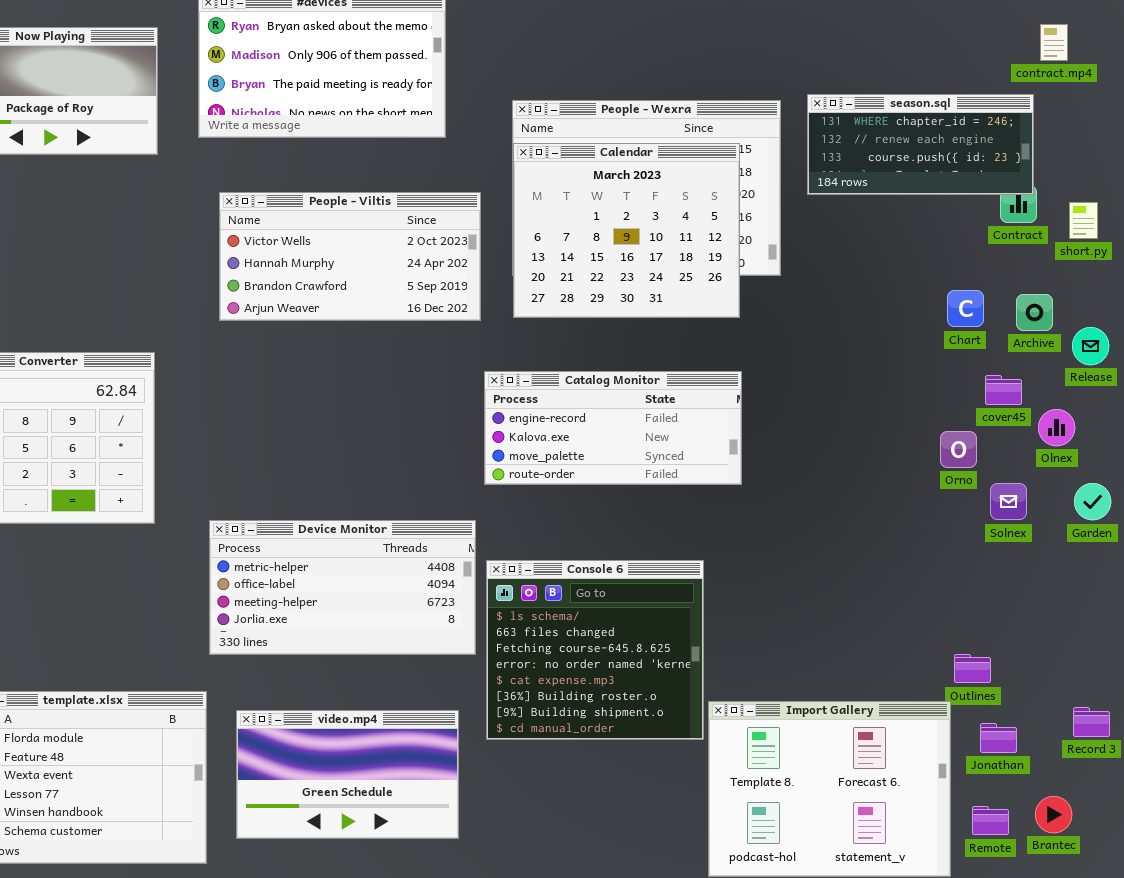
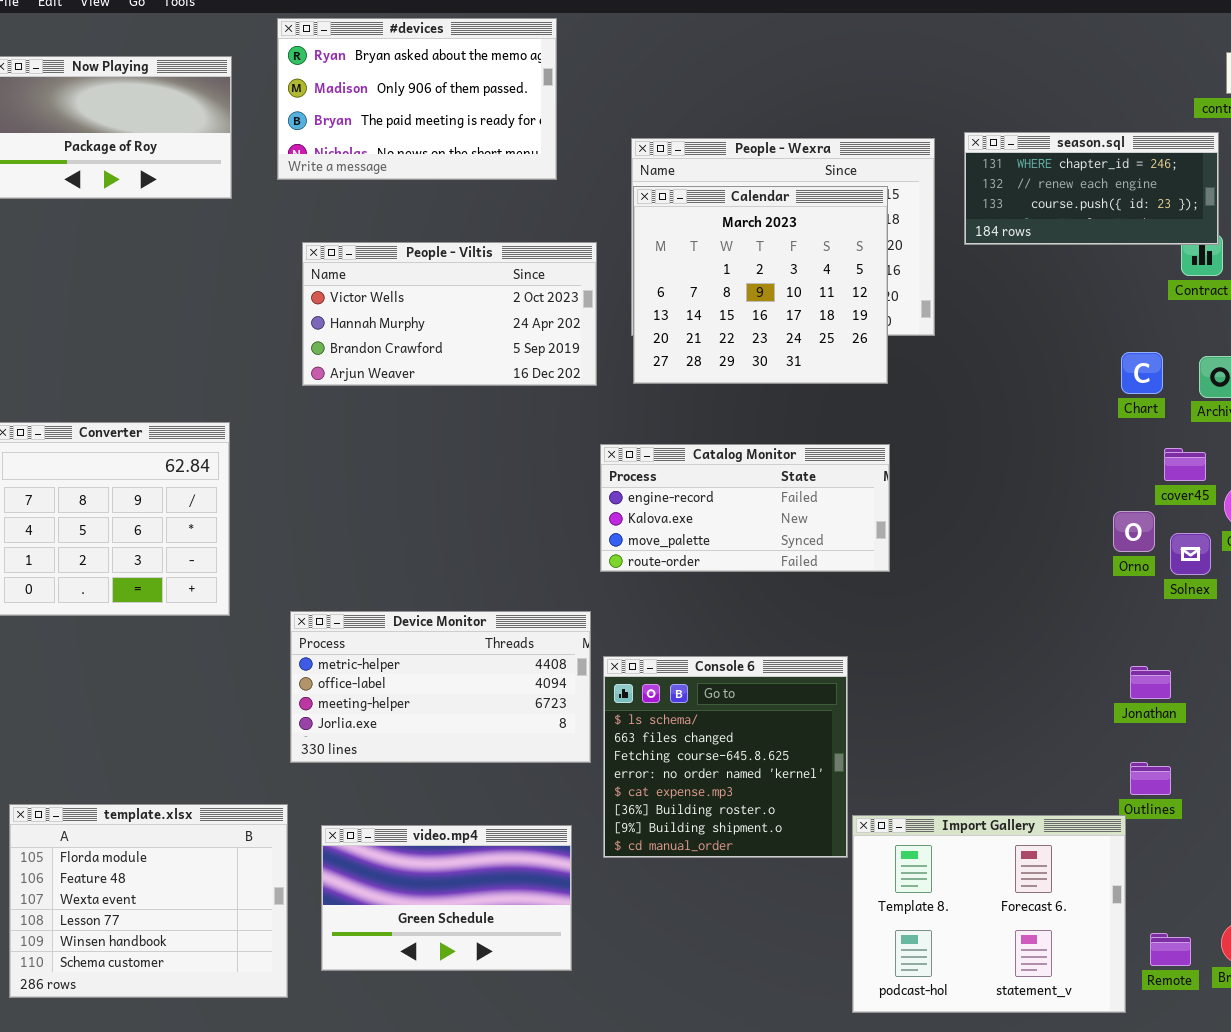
Solnex: [990,483,1027,520] -> [1170,533,1211,575], moved
Jonathan: [980,723,1017,753] -> [1130,666,1171,699], moved

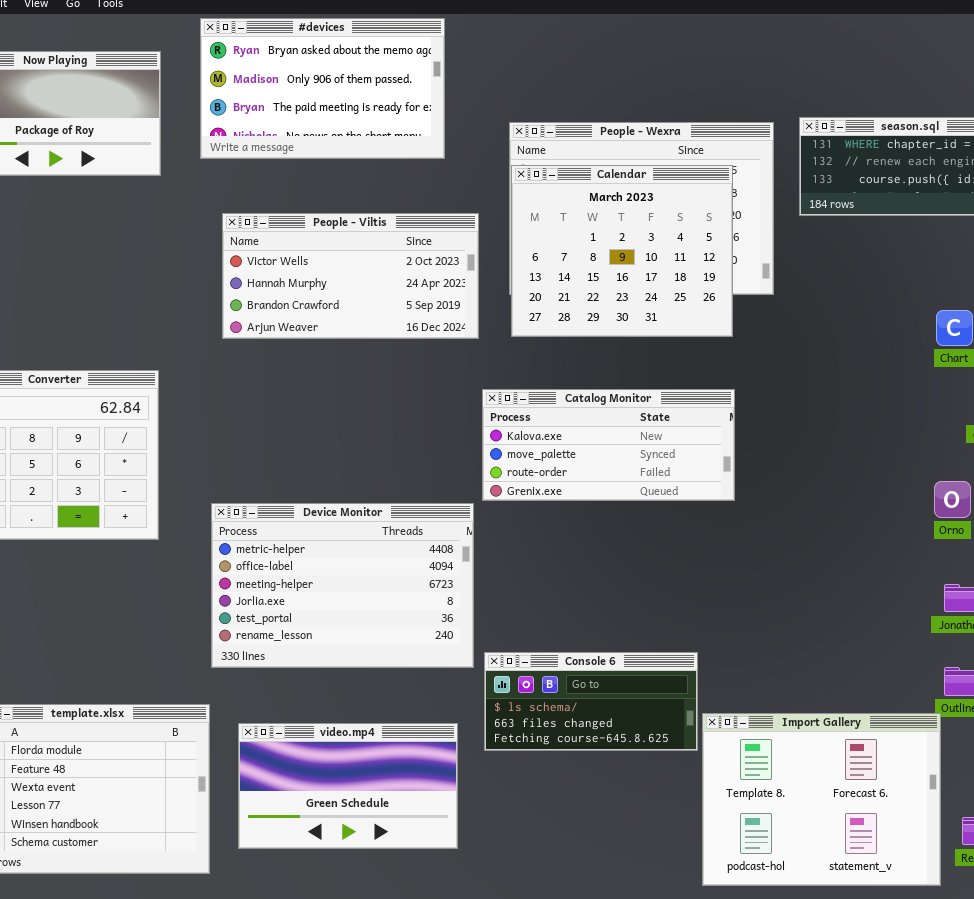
Catalog Monitor: [600,444,890,572] -> [482,389,735,501], scrolled down 1 row
Orno: [1113,511,1155,552] -> [934,481,971,518], moved
Device Monitor: [290,611,591,763] -> [211,503,474,668], resized
Console 6: [603,656,848,858] -> [484,652,698,751], resized

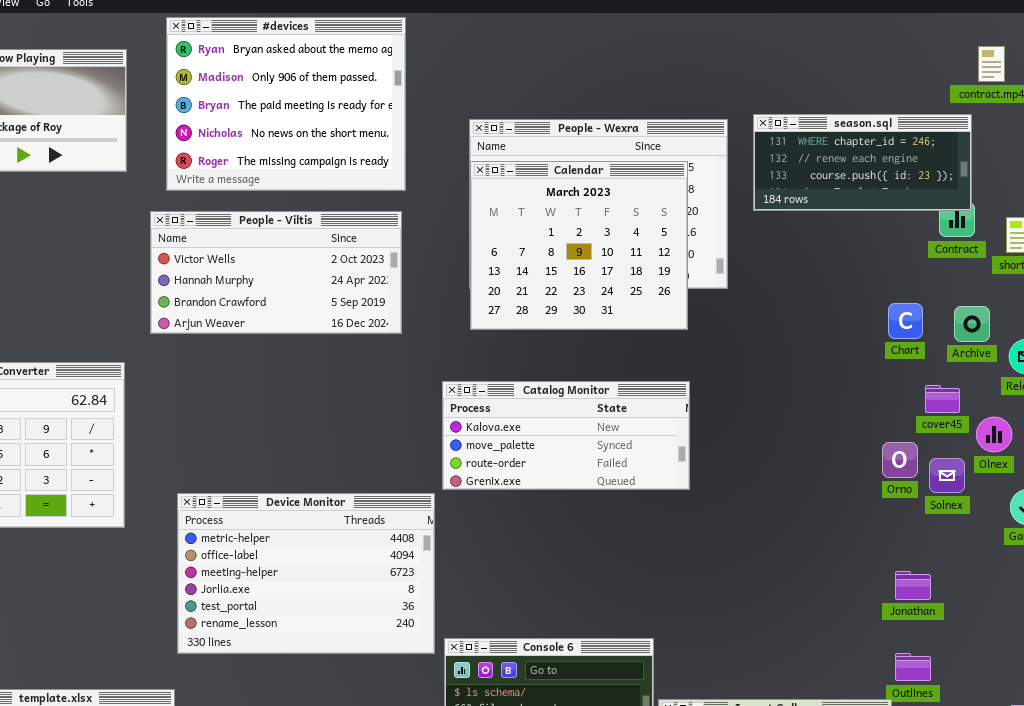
#devices: [200,18,445,159] -> [166,17,406,191], resized
People - Viltis: [222,213,479,339] -> [150,211,402,334], moved
Orno: [934,481,971,518] -> [882,442,918,478], moved

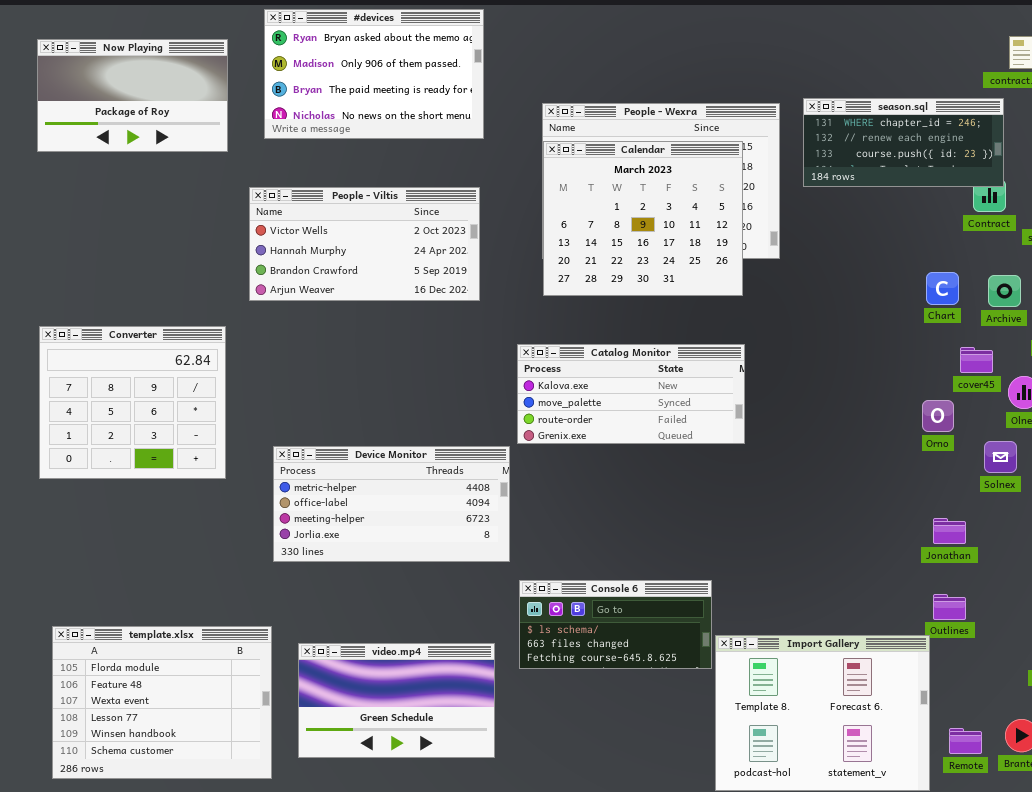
#devices: [166,17,406,191] -> [264,9,484,139], resized
Solnex: [929,458,965,493] -> [984,441,1017,473], moved
Device Monitor: [177,493,435,654] -> [273,446,510,562], resized

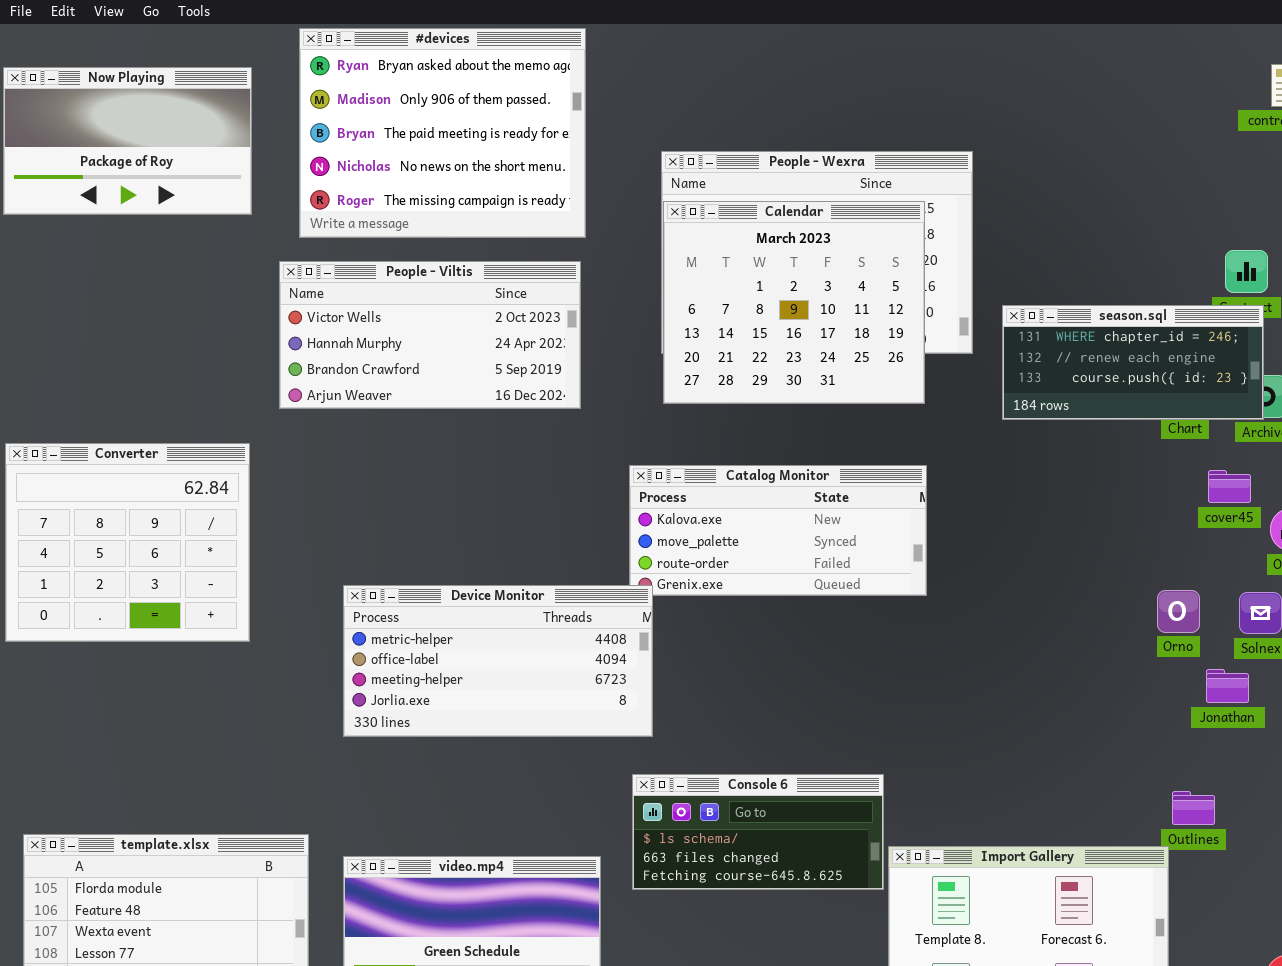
#devices: [264,9,484,139] -> [299,28,586,238], resized
season.sql: [803,98,1004,187] -> [1002,305,1264,420], moved
Orno: [922,400,954,432] -> [1157,590,1200,633], moved
Device Monitor: [273,446,510,562] -> [343,585,653,737], moved
Jonathan: [933,518,966,544] -> [1206,669,1249,703], moved

